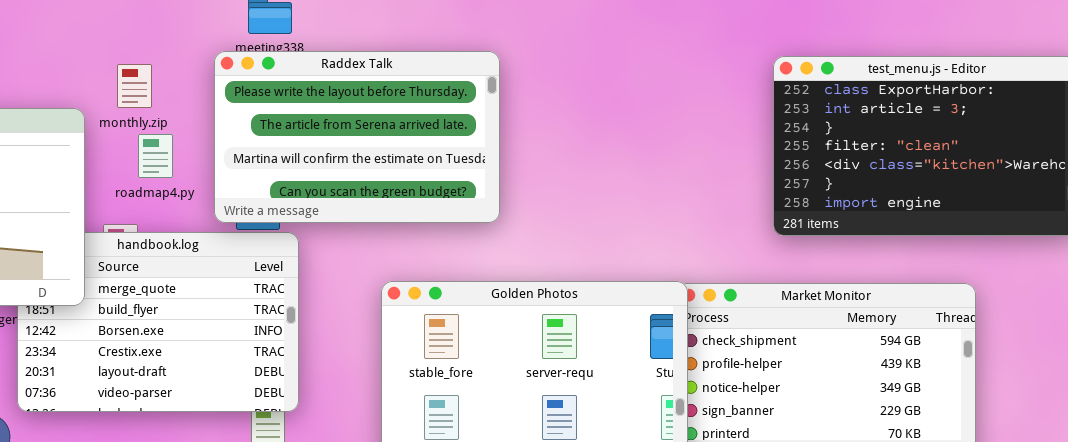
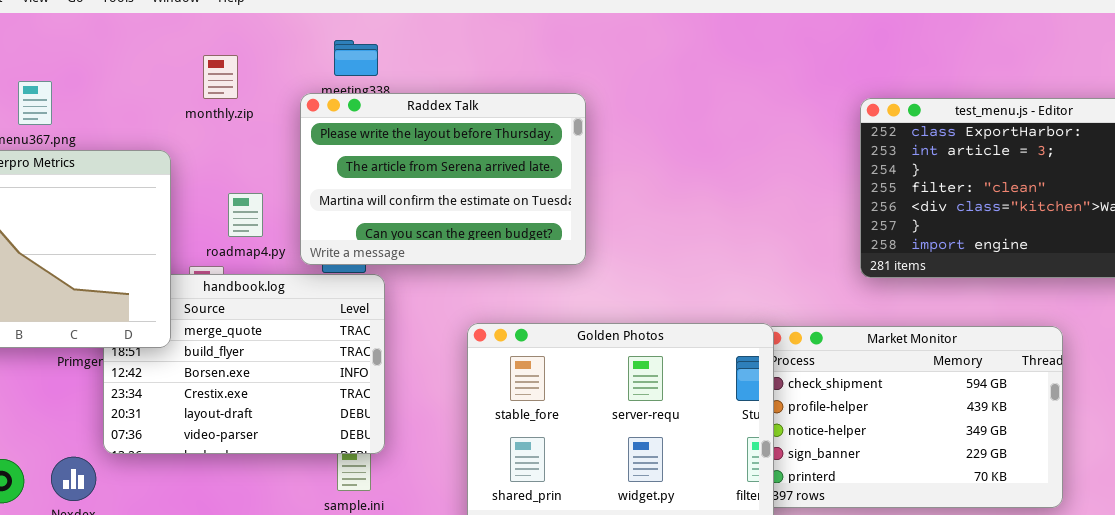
monthly.zip: [117,64,152,108] -> [203,55,238,99], moved
roadmap4.py: [138,134,173,178] -> [228,193,263,237], moved

